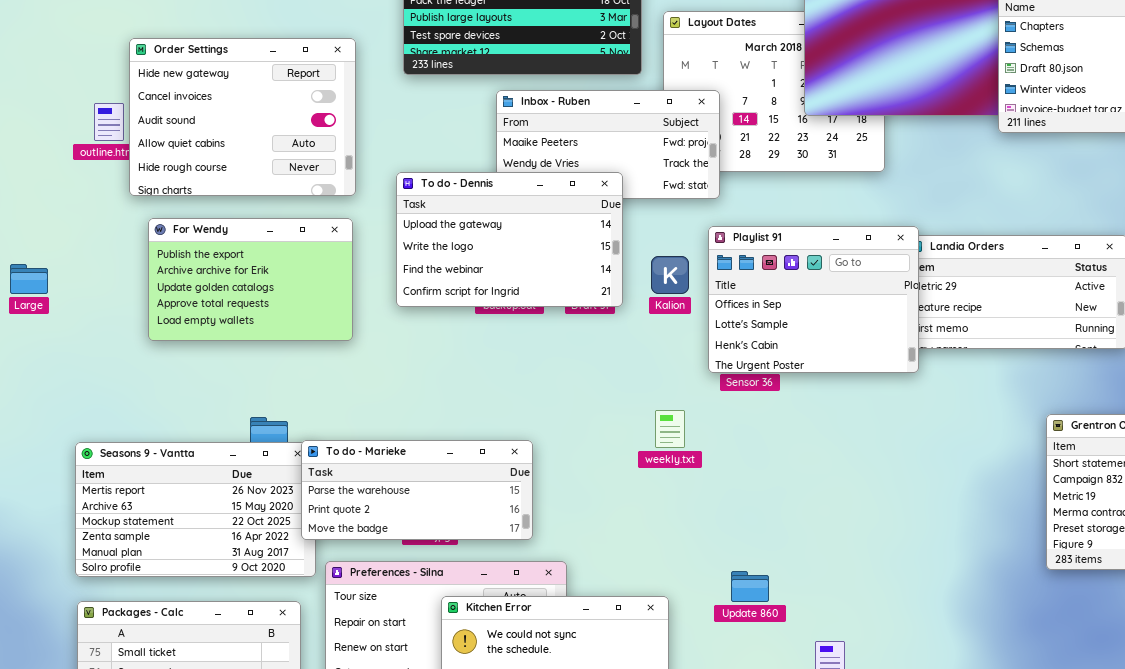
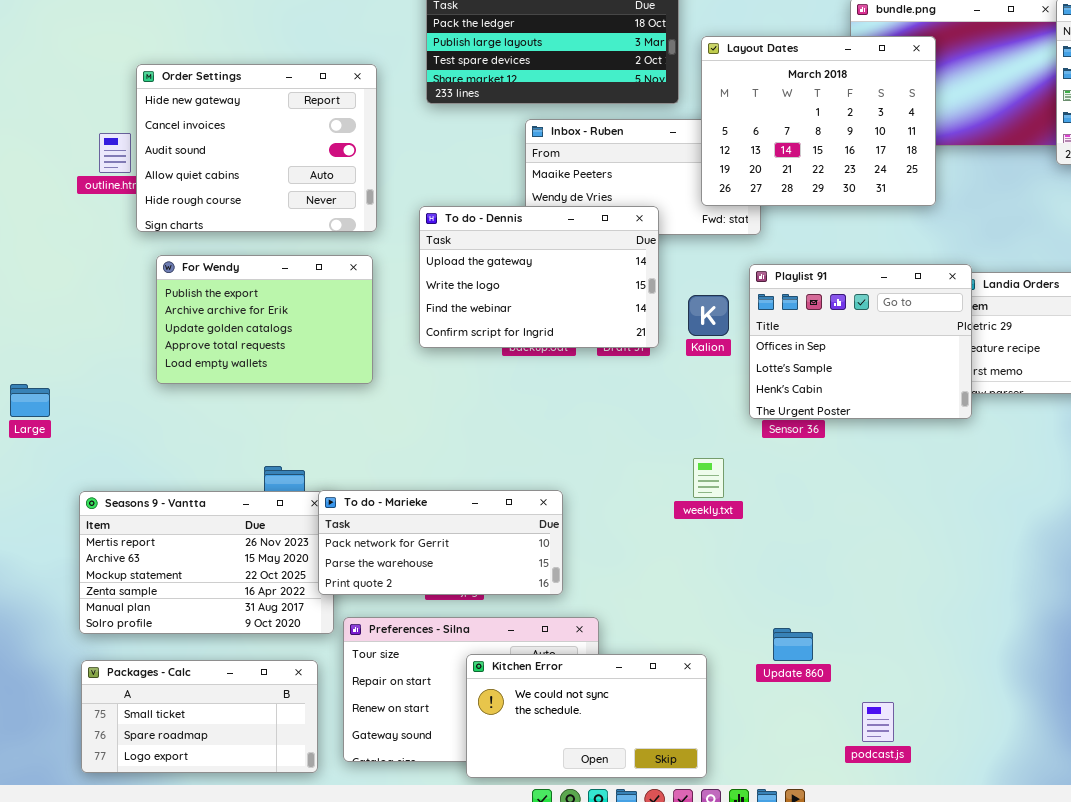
Layout Dates: [663,11,885,172] -> [701,36,936,206], raised
Large: [10,264,48,294] -> [10,384,50,417], moved
To do - Marieke: [301,440,533,540] -> [318,490,563,595], scrolled up 1 row

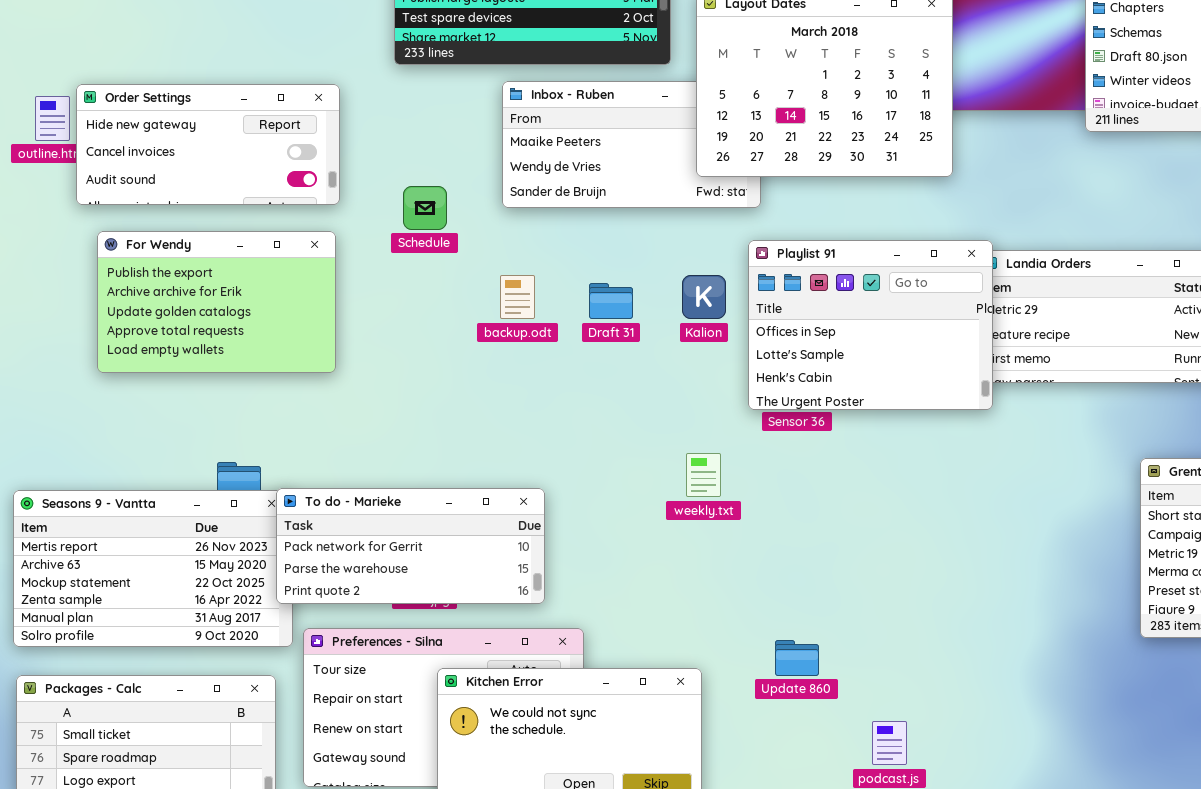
Order Settings: [136,64,377,232] -> [76,84,340,205], resized
To do - Dennis: [419,206,659,348] -> none, closed

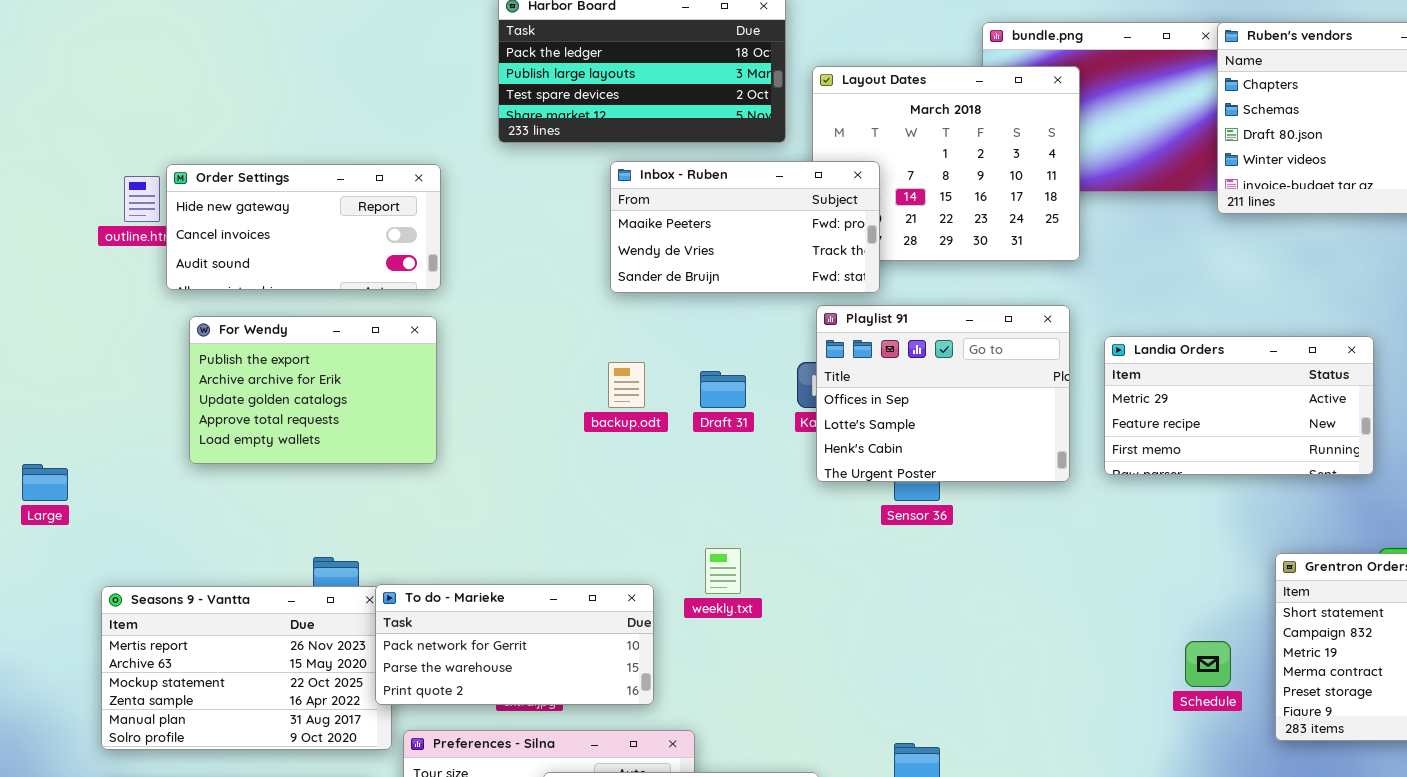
Inbox - Ruben: [502,81,761,208] -> [610,161,880,293], raised
Schedule: [403,186,447,230] -> [1185,641,1231,687], moved
Playlist 91: [748,240,993,410] -> [816,305,1070,482], moved
weekly.txt: [686,453,721,497] -> [705,548,741,594], moved

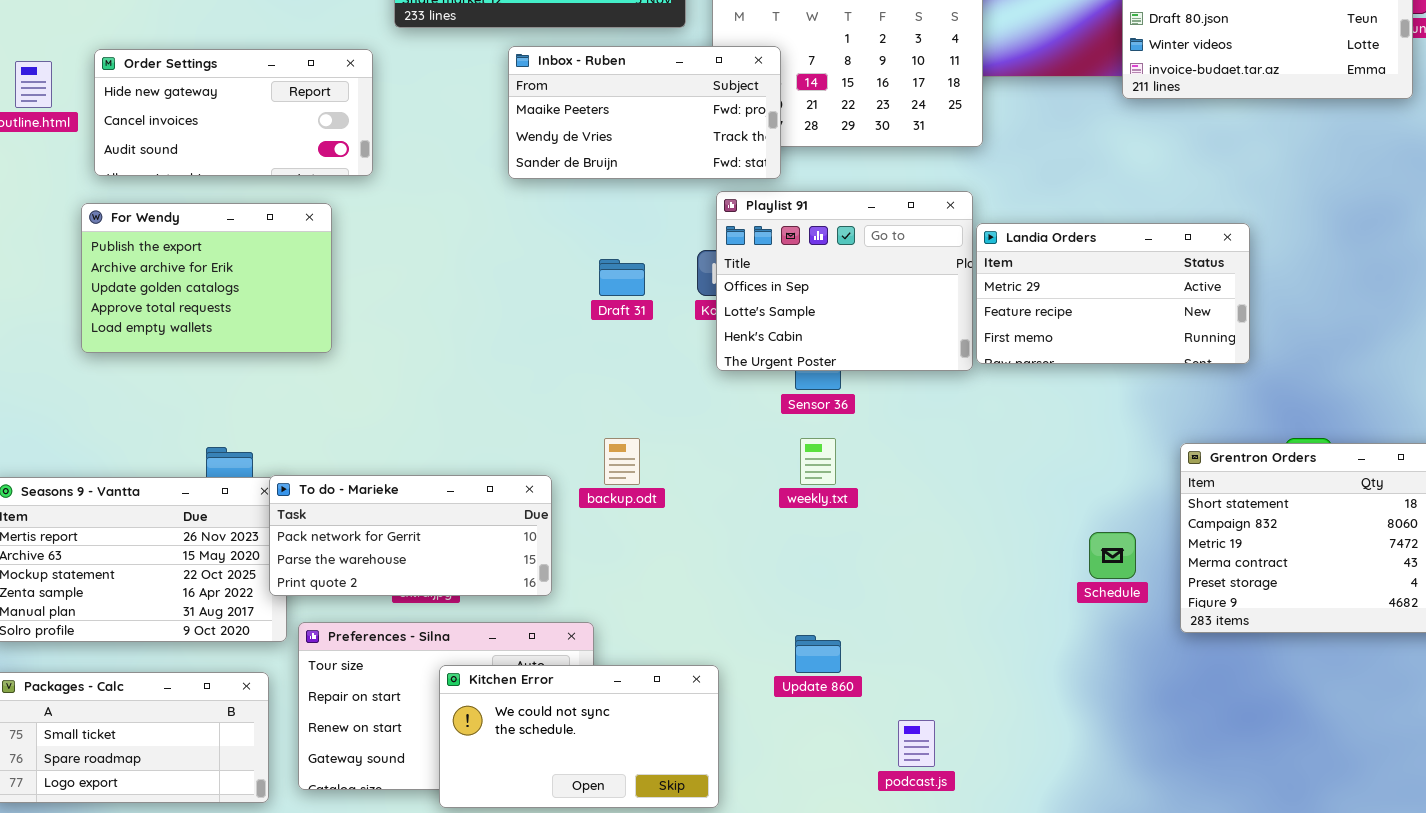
Order Settings: [166,164,441,290] -> [94,49,373,176], moved
Landia Orders: [1104,336,1374,475] -> [976,223,1250,364], moved
backup.odt: [608,362,645,408] -> [604,438,640,485], moved
weekly.txt: [705,548,741,594] -> [800,438,836,485], moved

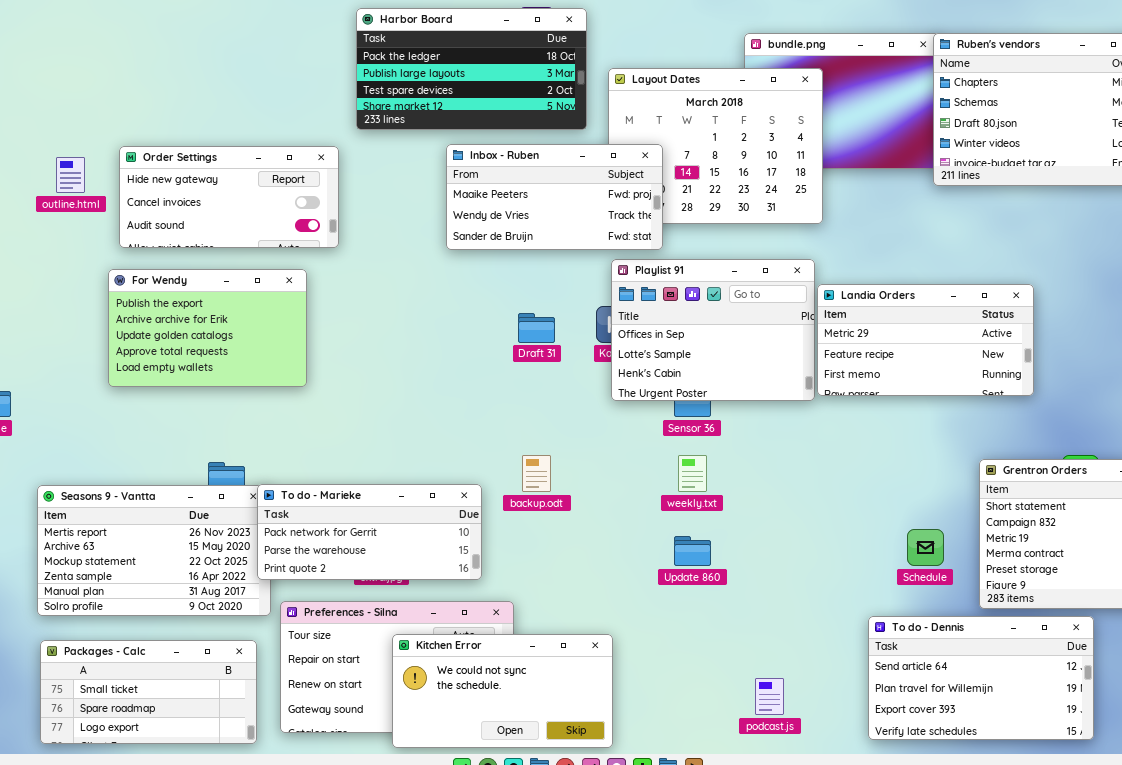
Update 860: [795,635,841,673] -> [674,536,711,566], moved
To do - Dennis: none -> [868,616,1094,740], opened

